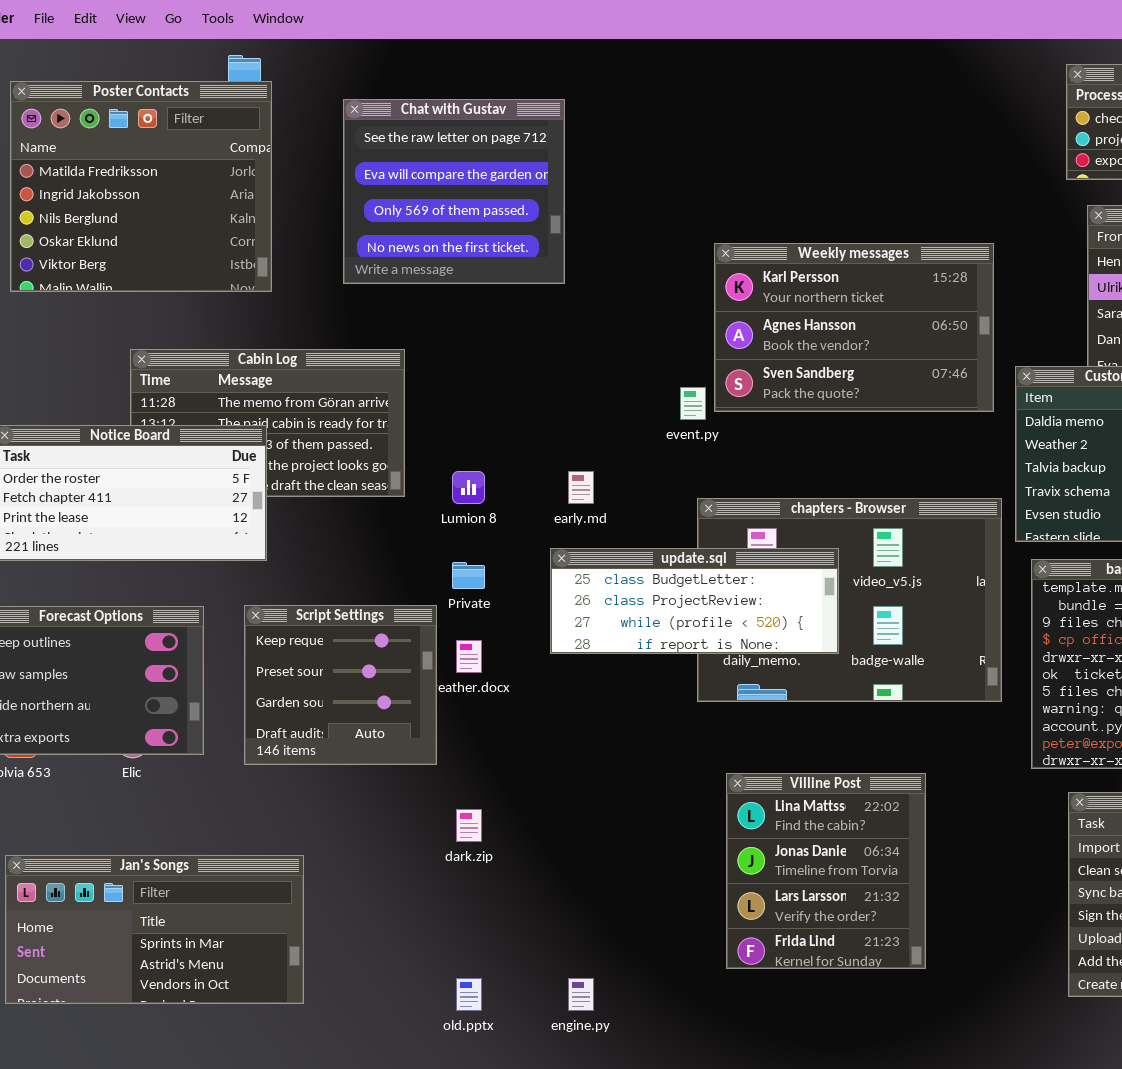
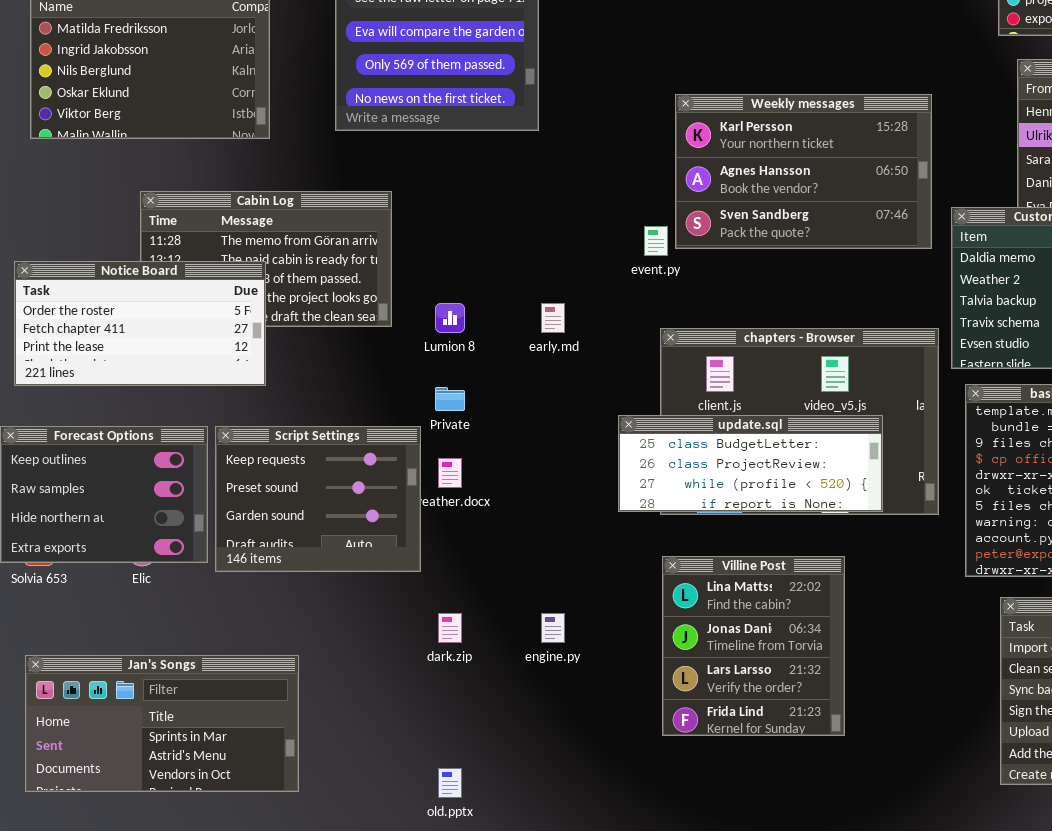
update.sql: [550,548,839,654] -> [618,415,883,512], moved
Script Settings: [244,605,437,765] -> [215,426,421,572], resized
Villine Post: [726,773,926,969] -> [662,556,845,736], moved
engine.py: [568,978,594,1011] -> [541,613,565,643], moved

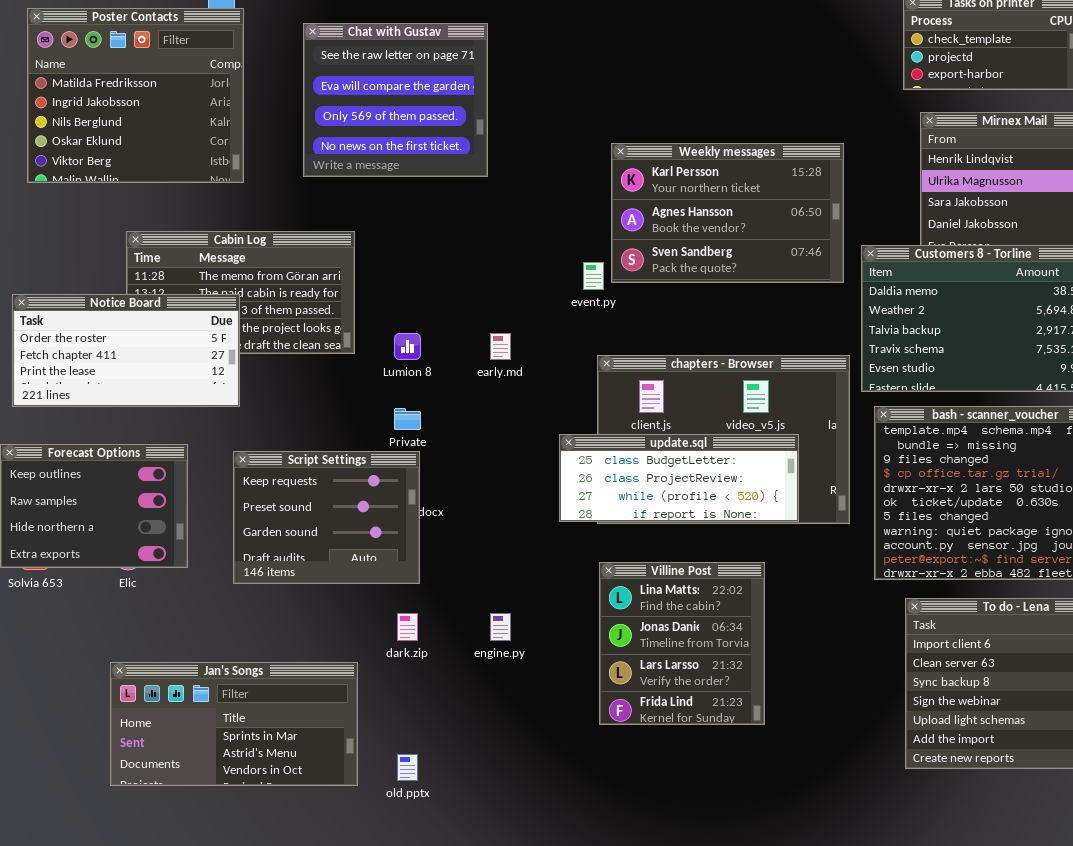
Script Settings: [215,426,421,572] -> [233,451,420,584], moved
Jan's Songs: [25,655,299,792] -> [110,662,358,786], moved

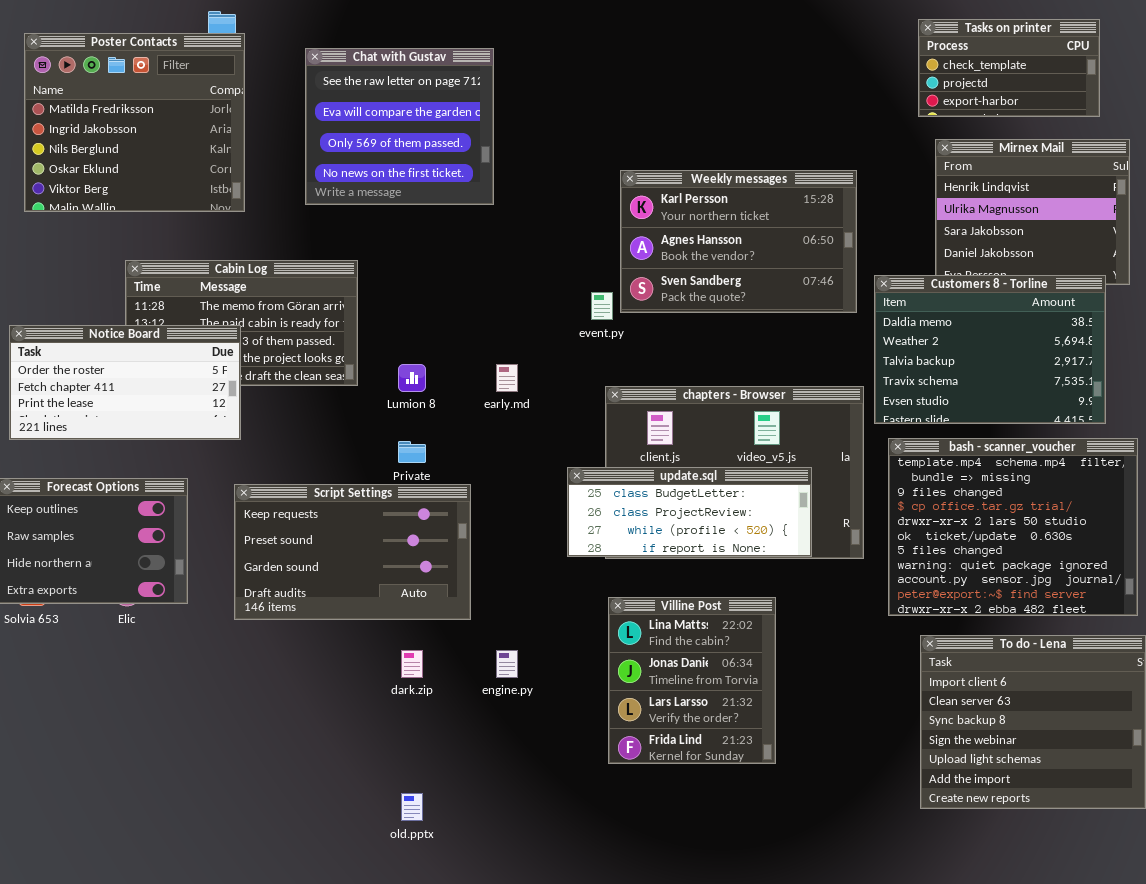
Script Settings: [233,451,420,584] -> [234,484,471,620], resized
Jan's Songs: [110,662,358,786] -> none, closed

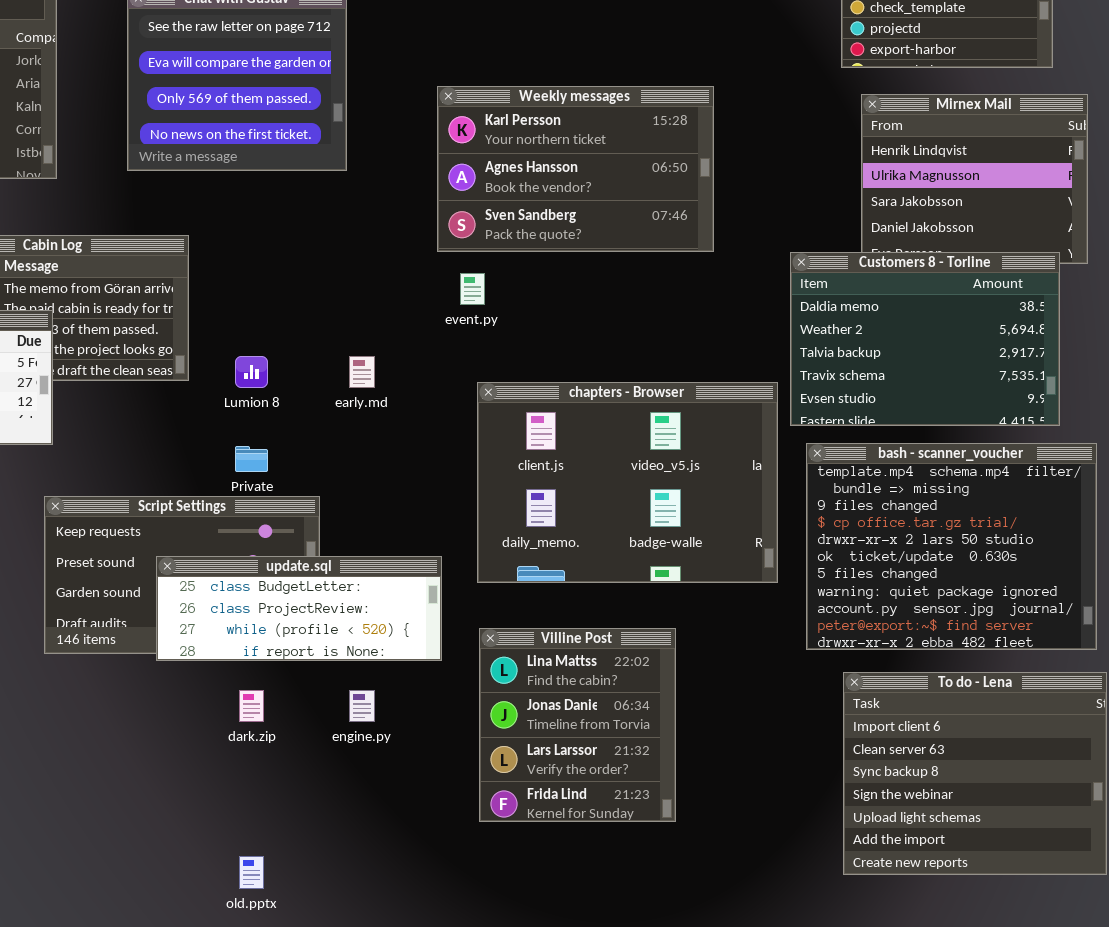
Weekly messages: [620,170,857,313] -> [437,86,714,252], moved
update.sql: [567,467,812,557] -> [156,556,442,661], moved

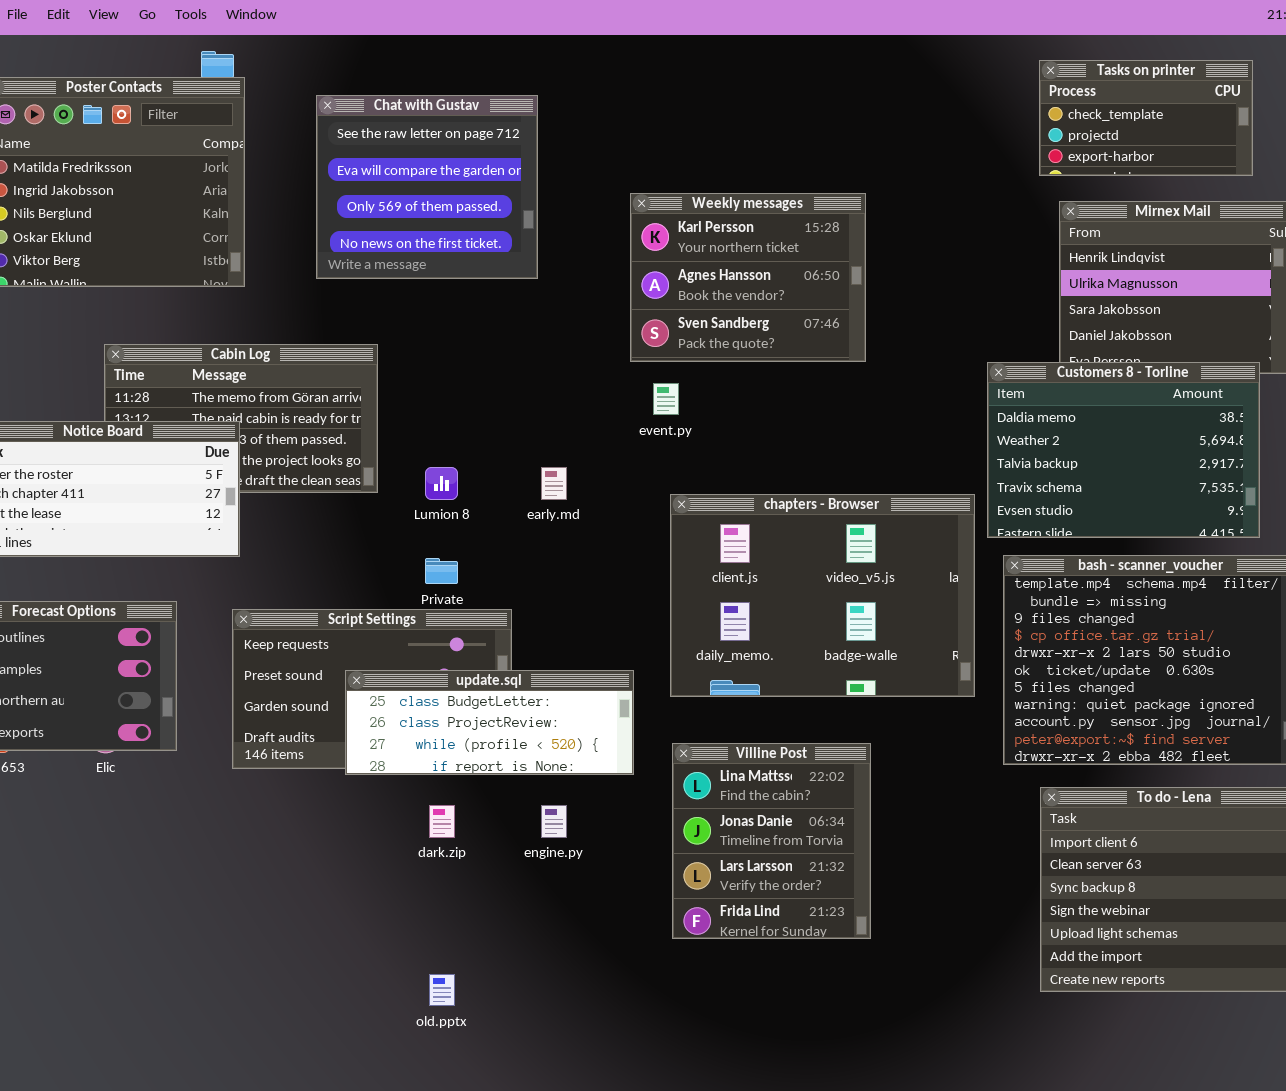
Weekly messages: [437,86,714,252] -> [630,193,866,362], resized

